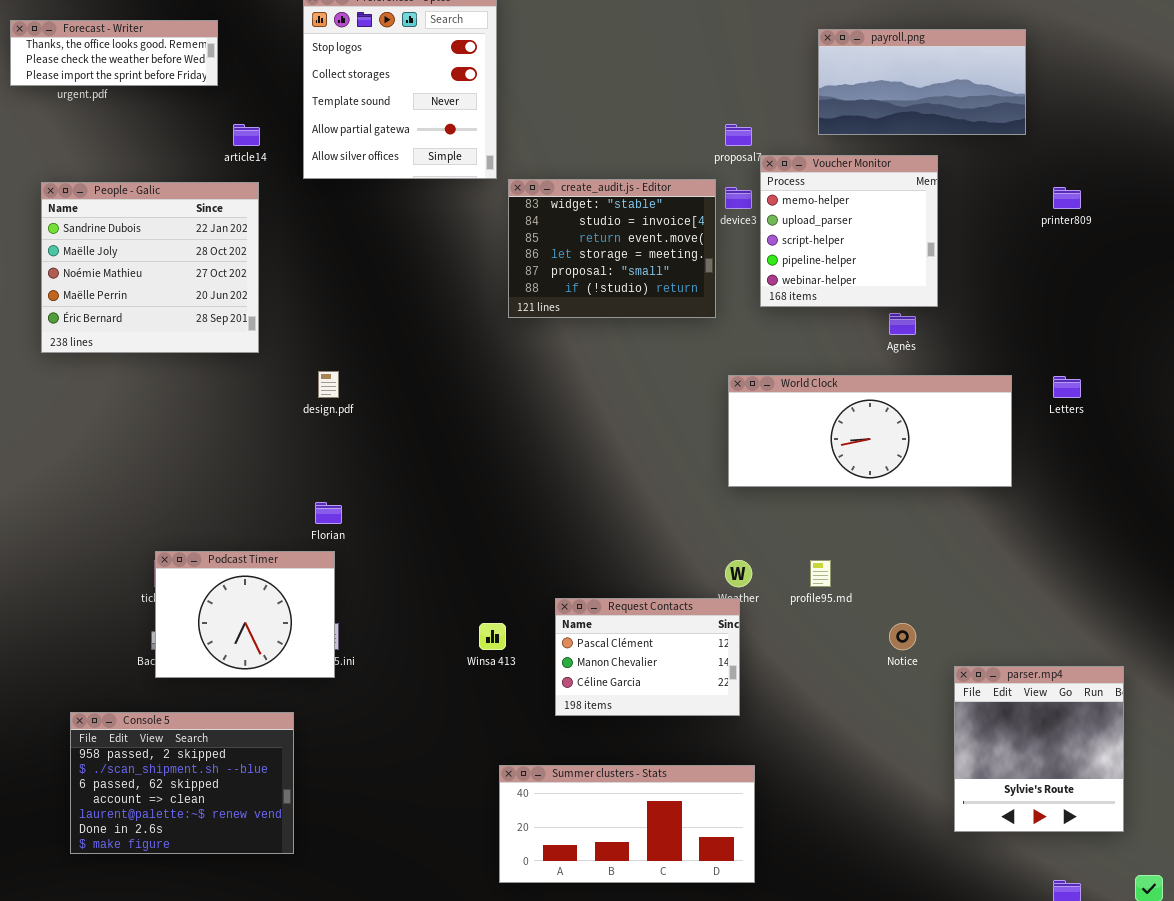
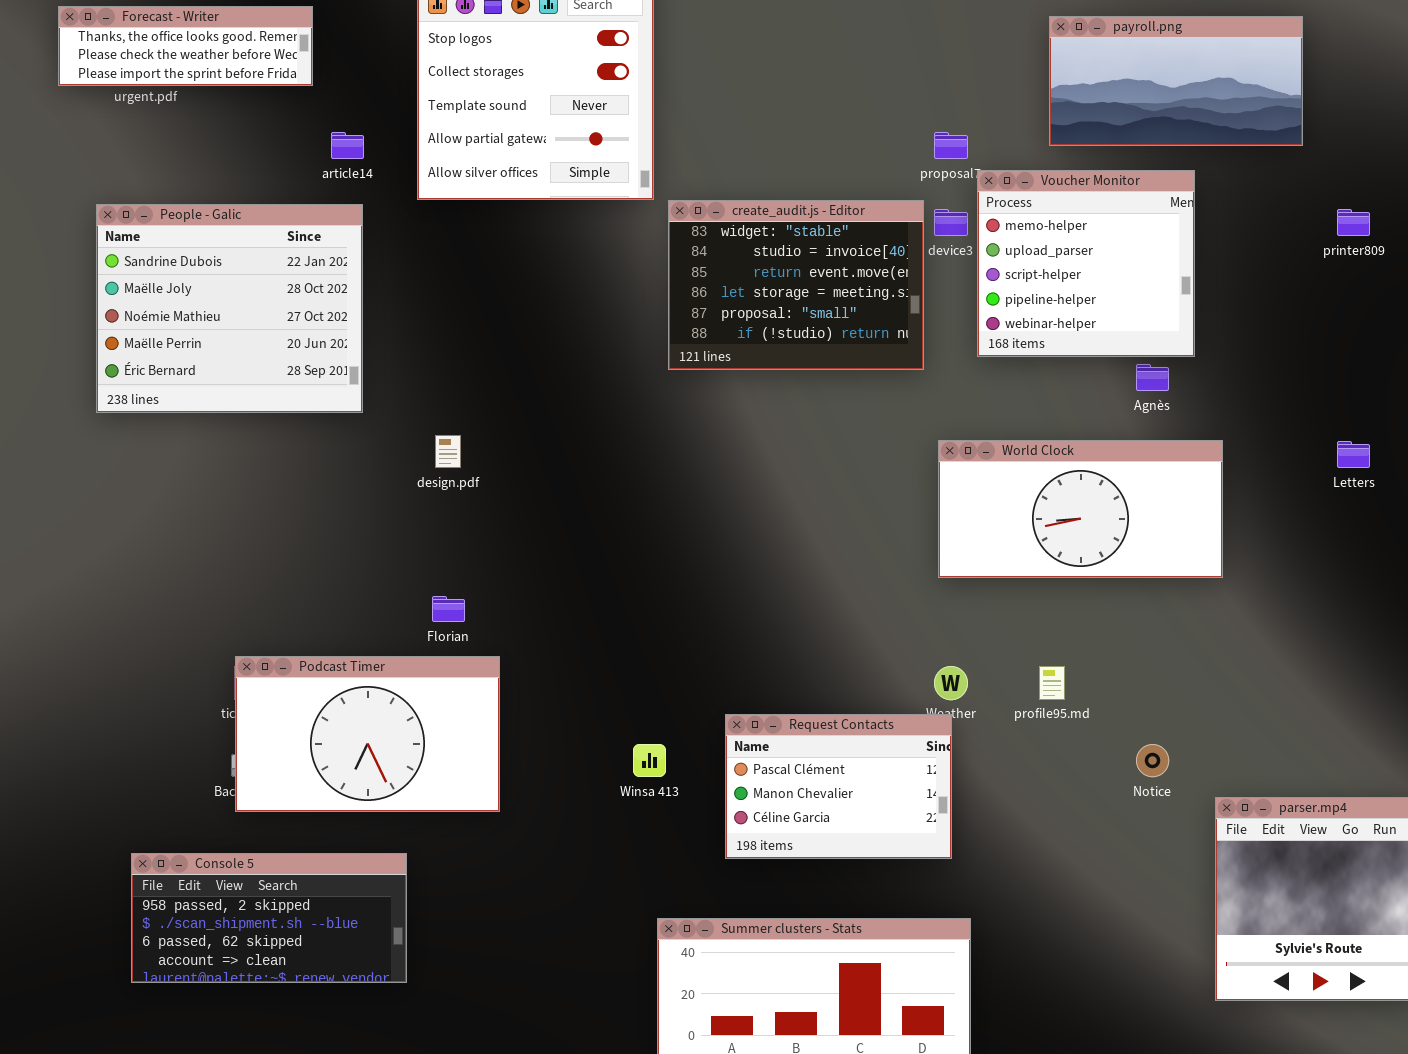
World Clock: [728,375,1012,487] -> [938,440,1223,578], resized
Podcast Timer: [155,551,335,678] -> [235,656,500,812], resized
Console 5: [70,712,294,854] -> [131,853,407,983], resized

